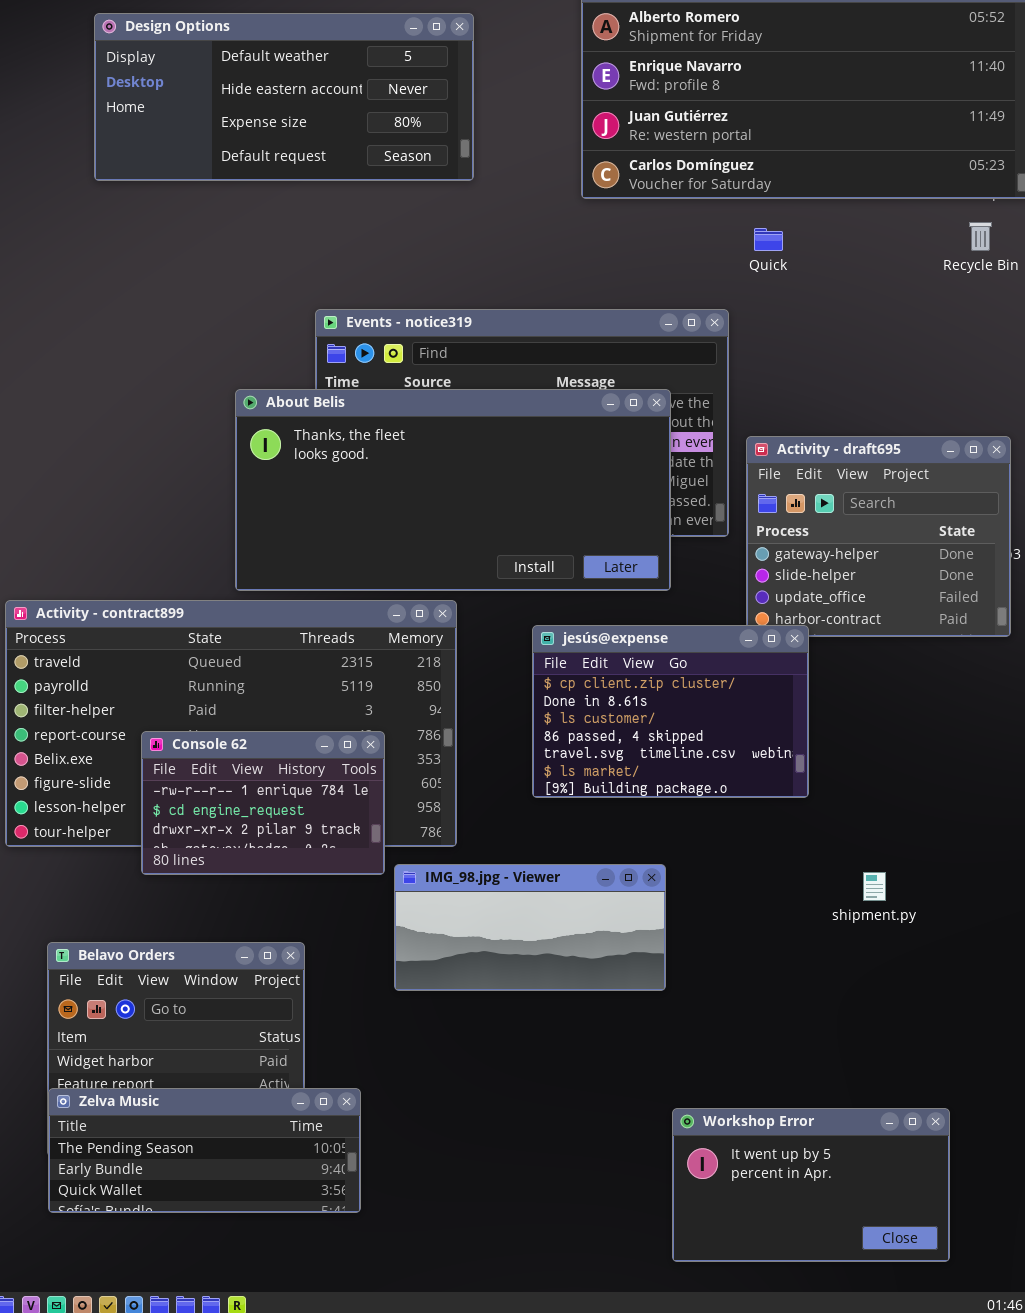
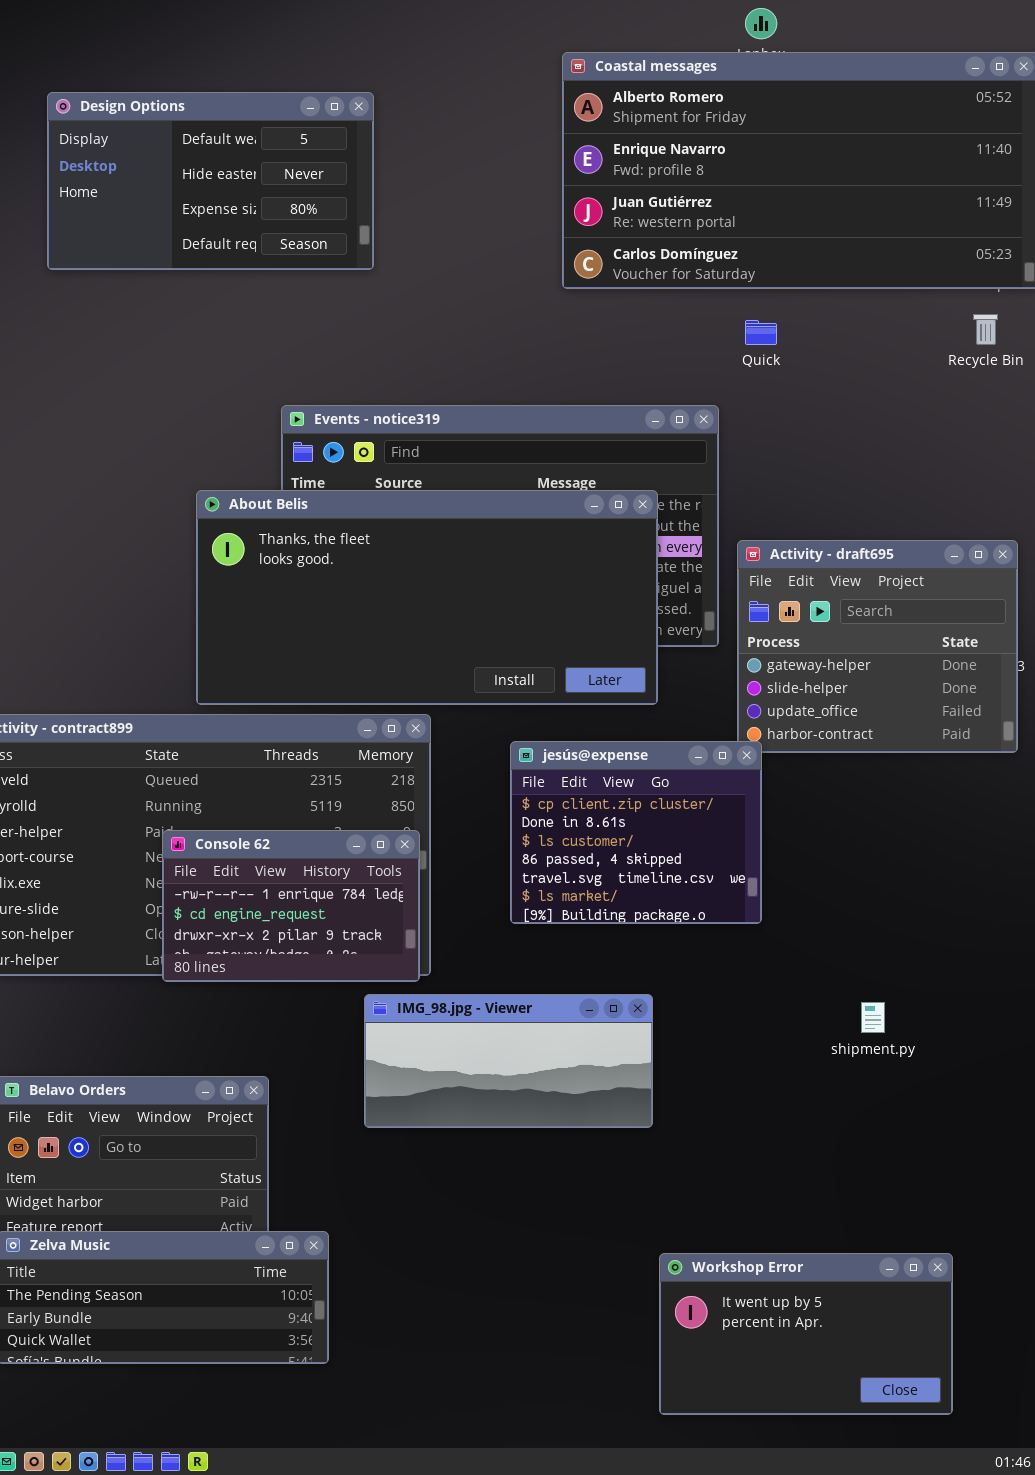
Design Options: [94,13,474,181] -> [47,92,374,270], resized
jesús@expense: [532,625,809,798] -> [510,741,762,924], resized
Console 62: [141,731,385,875] -> [162,830,420,982], moved

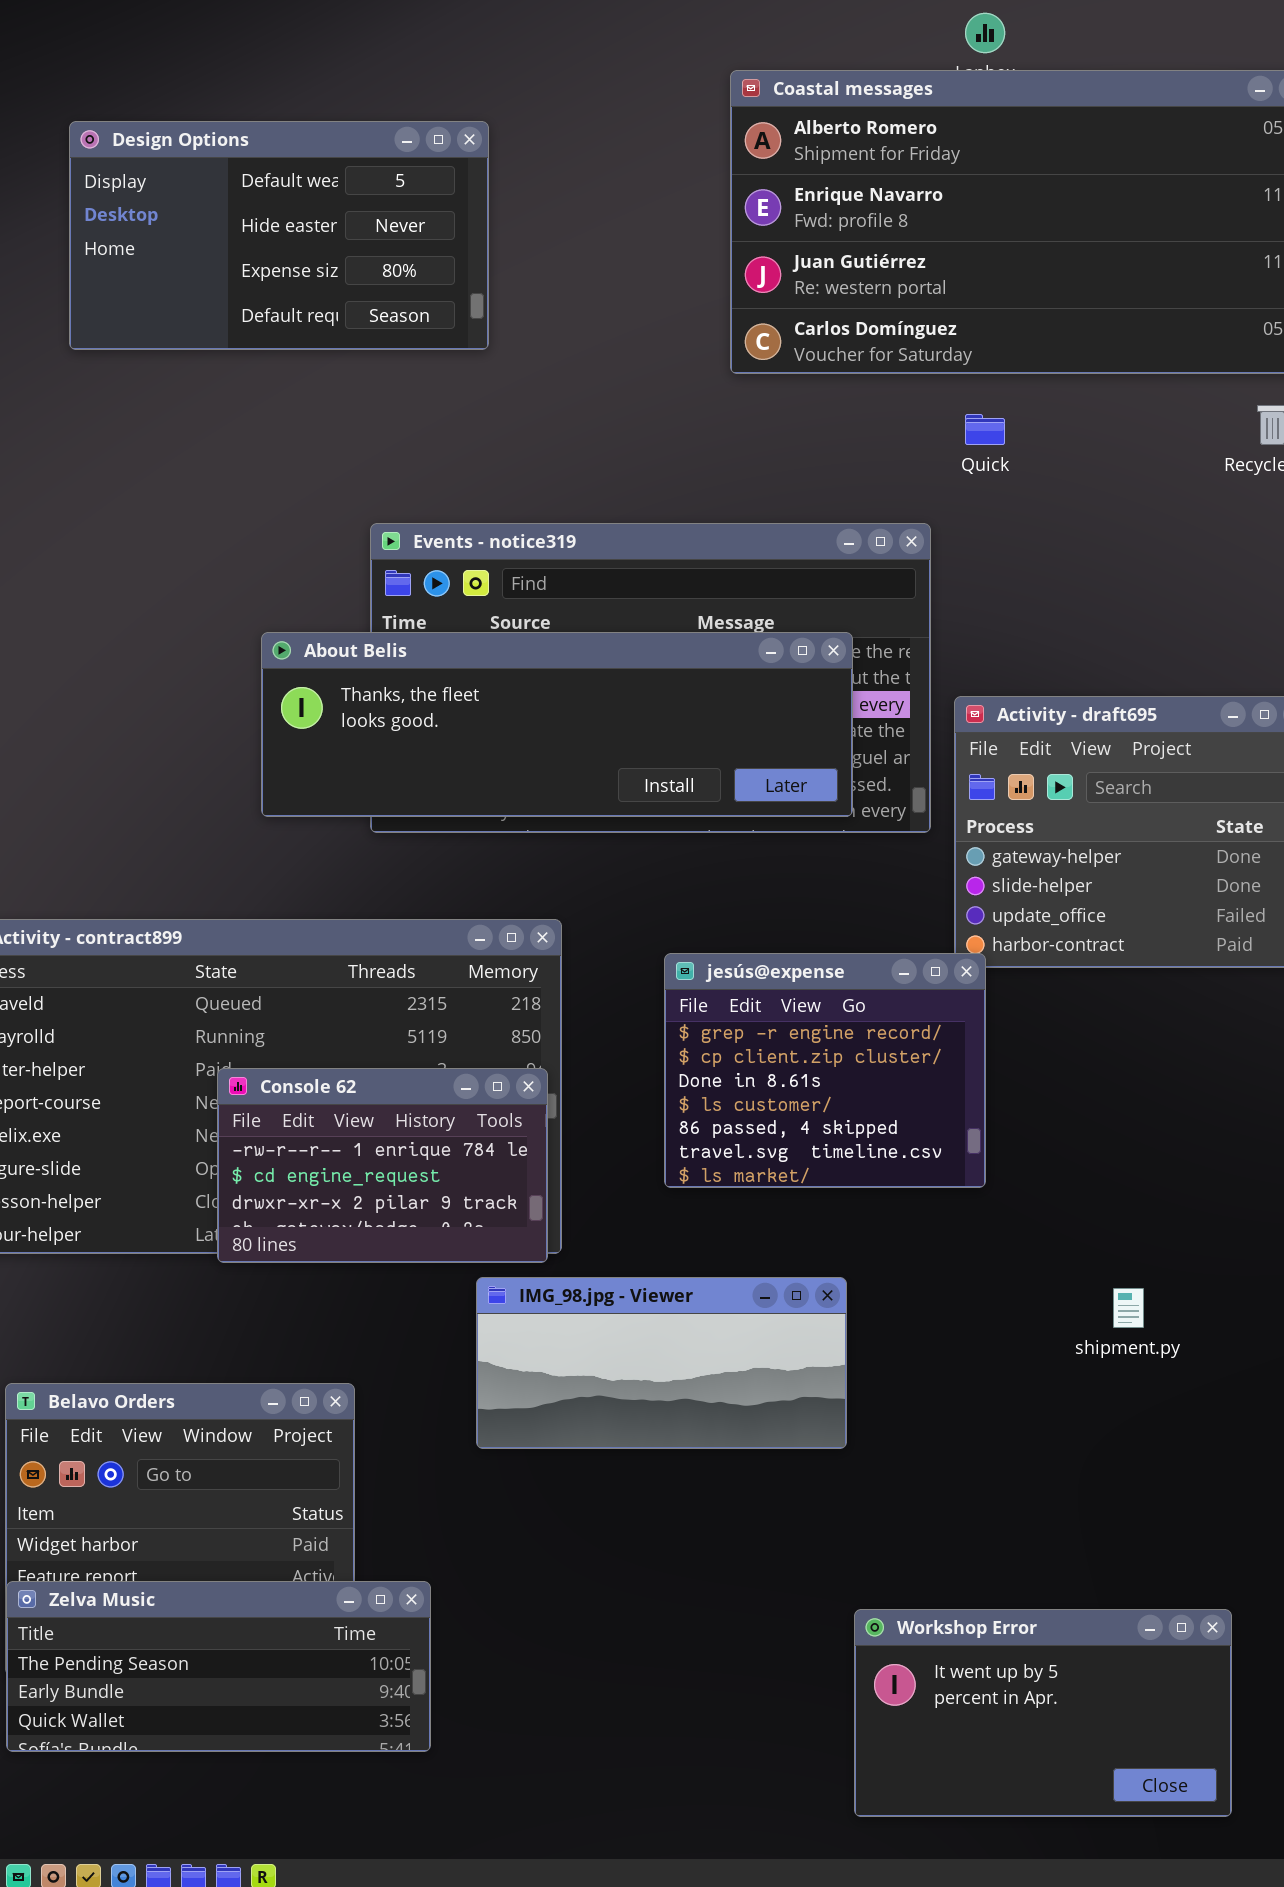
About Belis: [196,490,658,705] -> [261,632,853,817], resized
jesús@expense: [510,741,762,924] -> [664,953,986,1188], scrolled up 1 row

